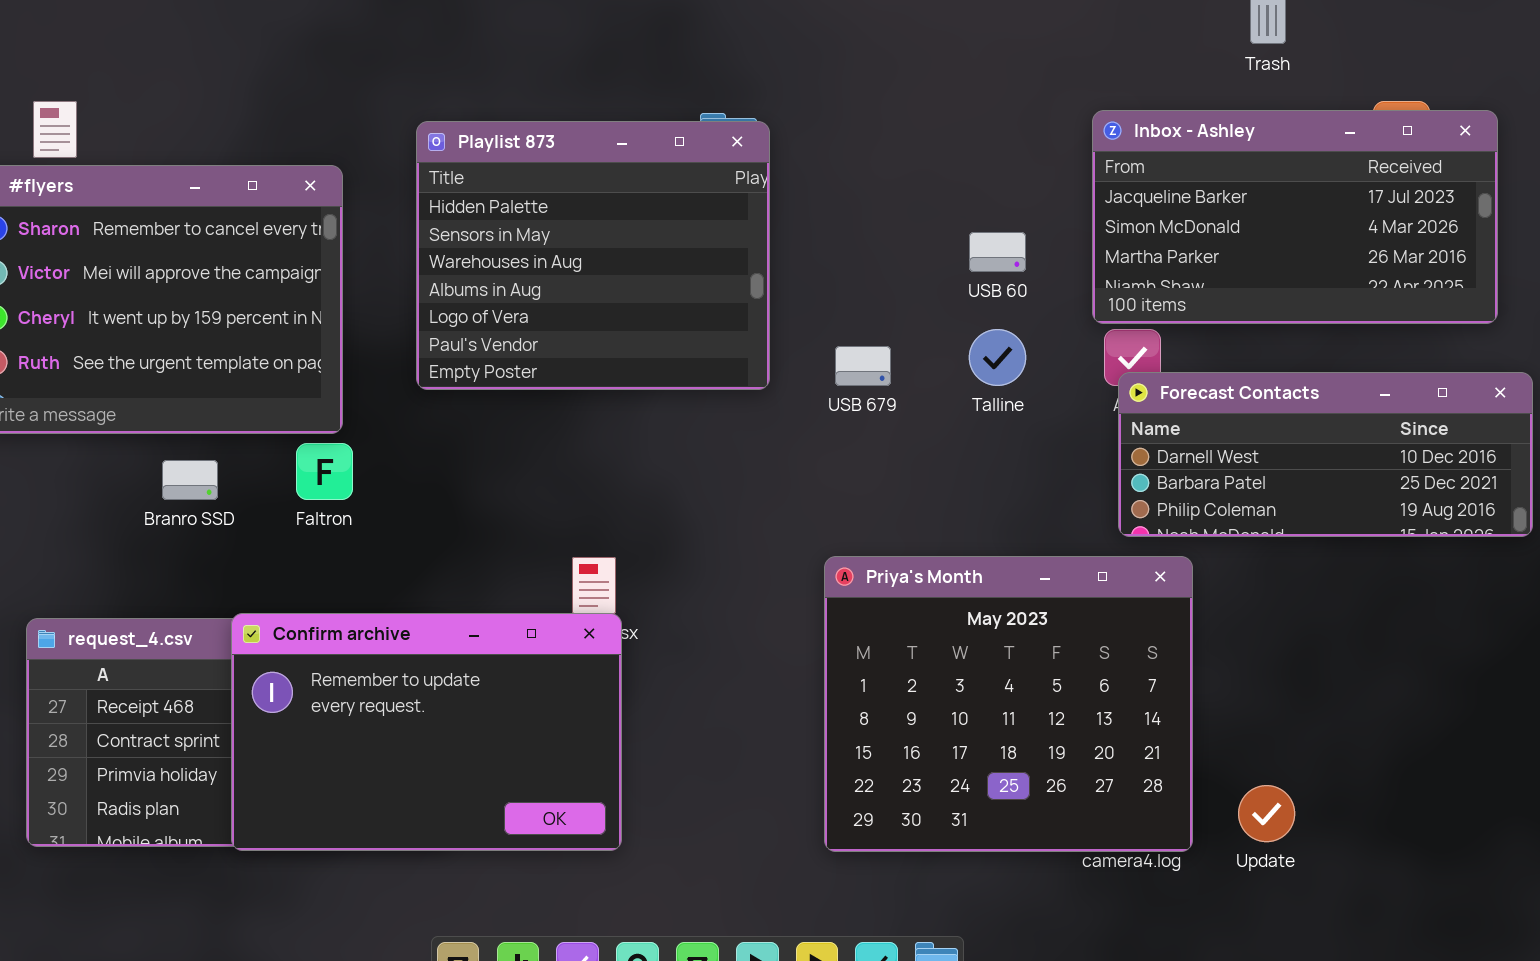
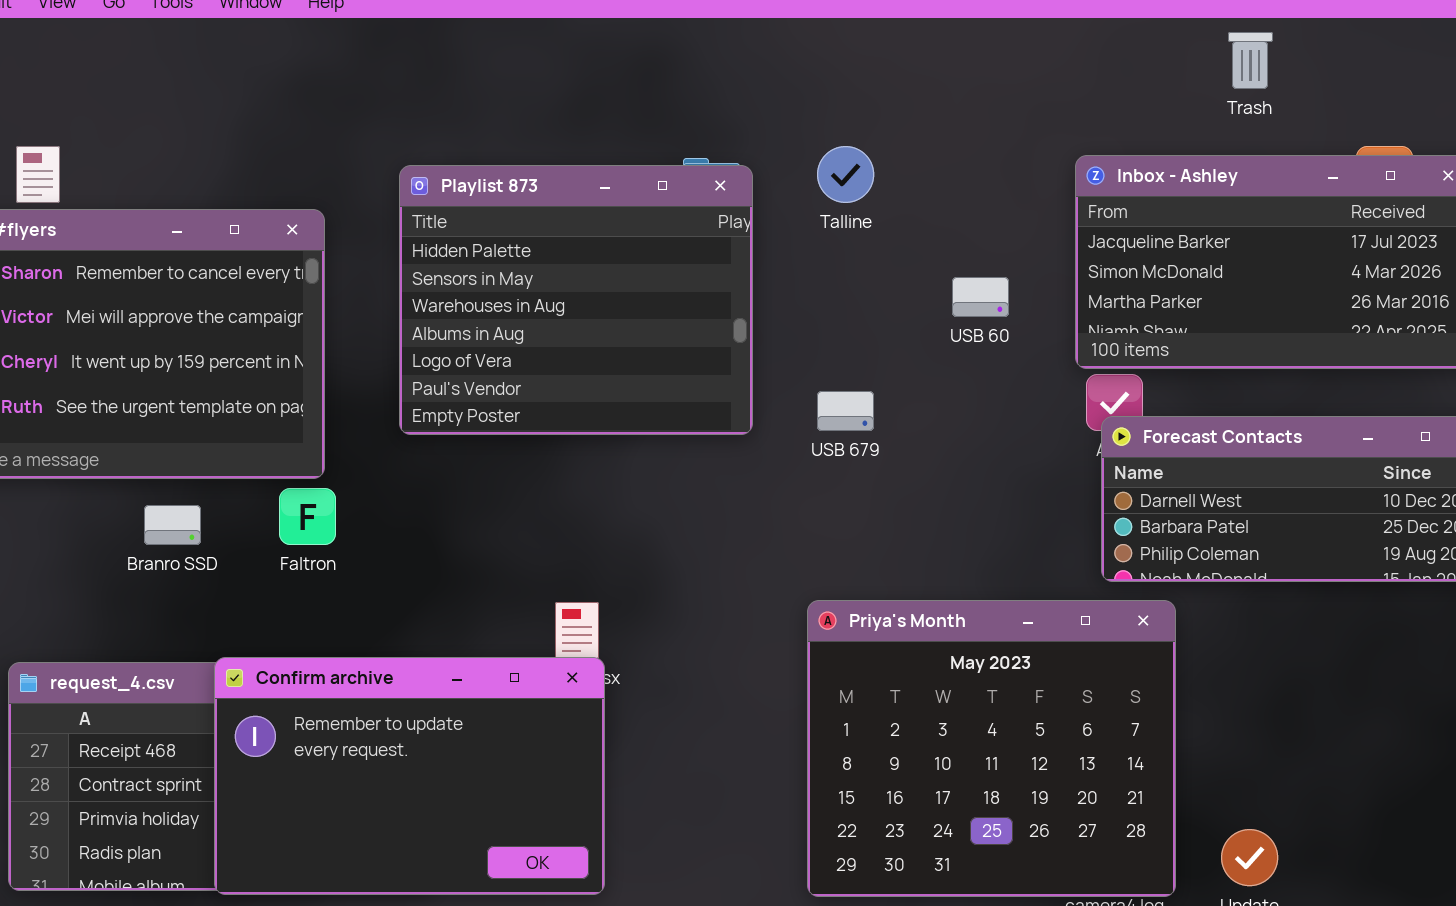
Talline: [969,329,1026,386] -> [817,146,874,203], moved

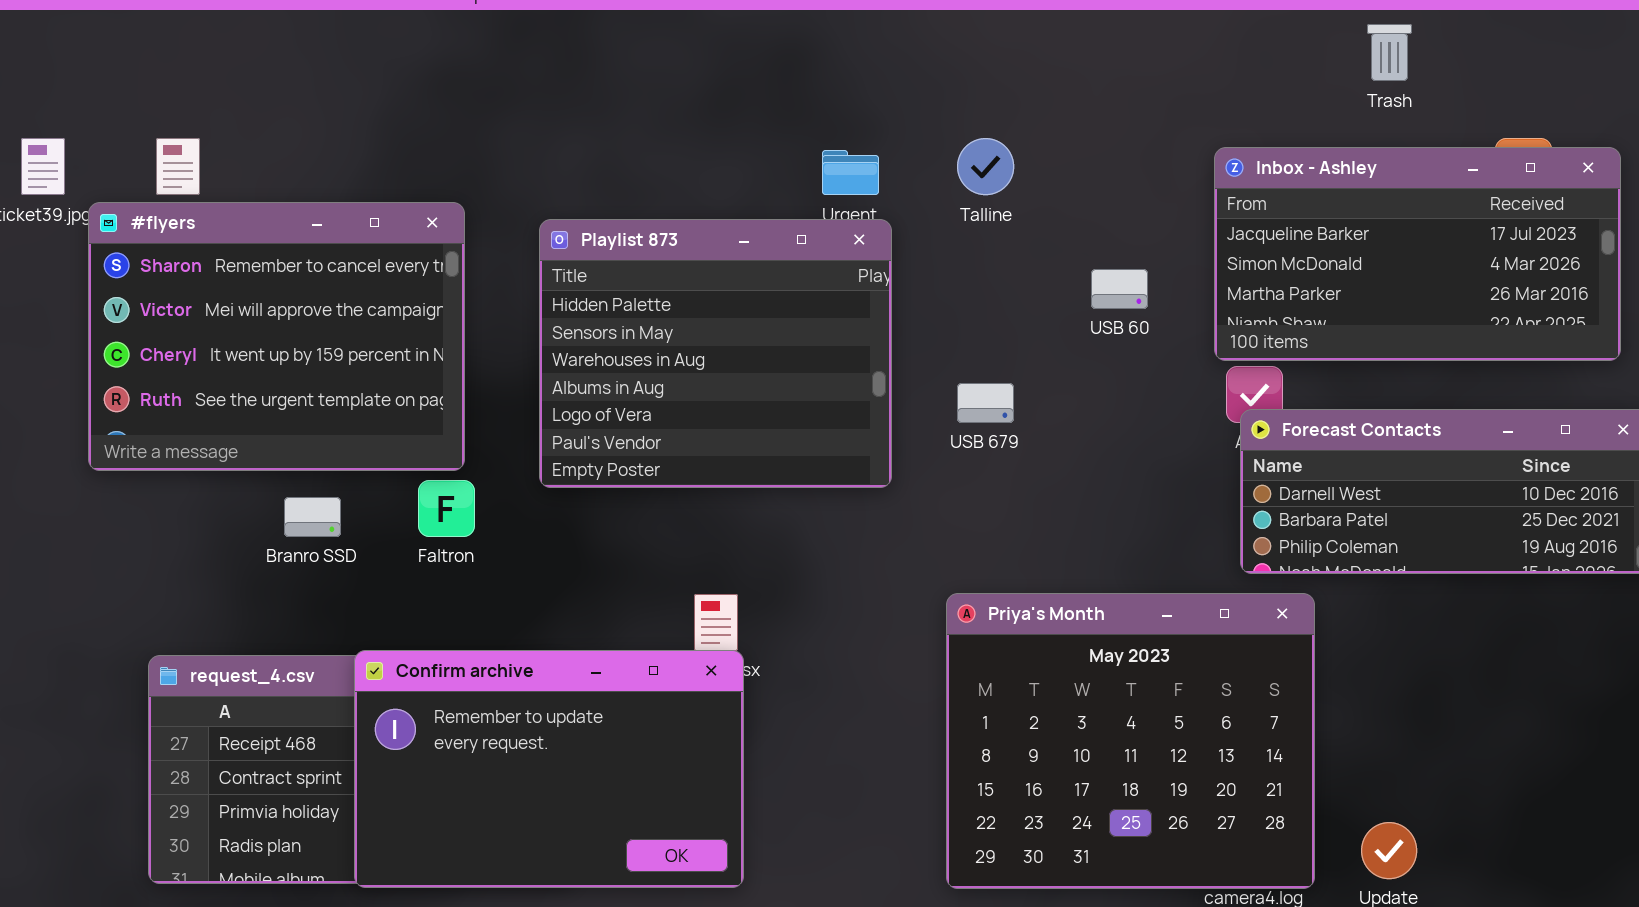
Playlist 873: [399,165,753,435] -> [539,219,892,488], moved

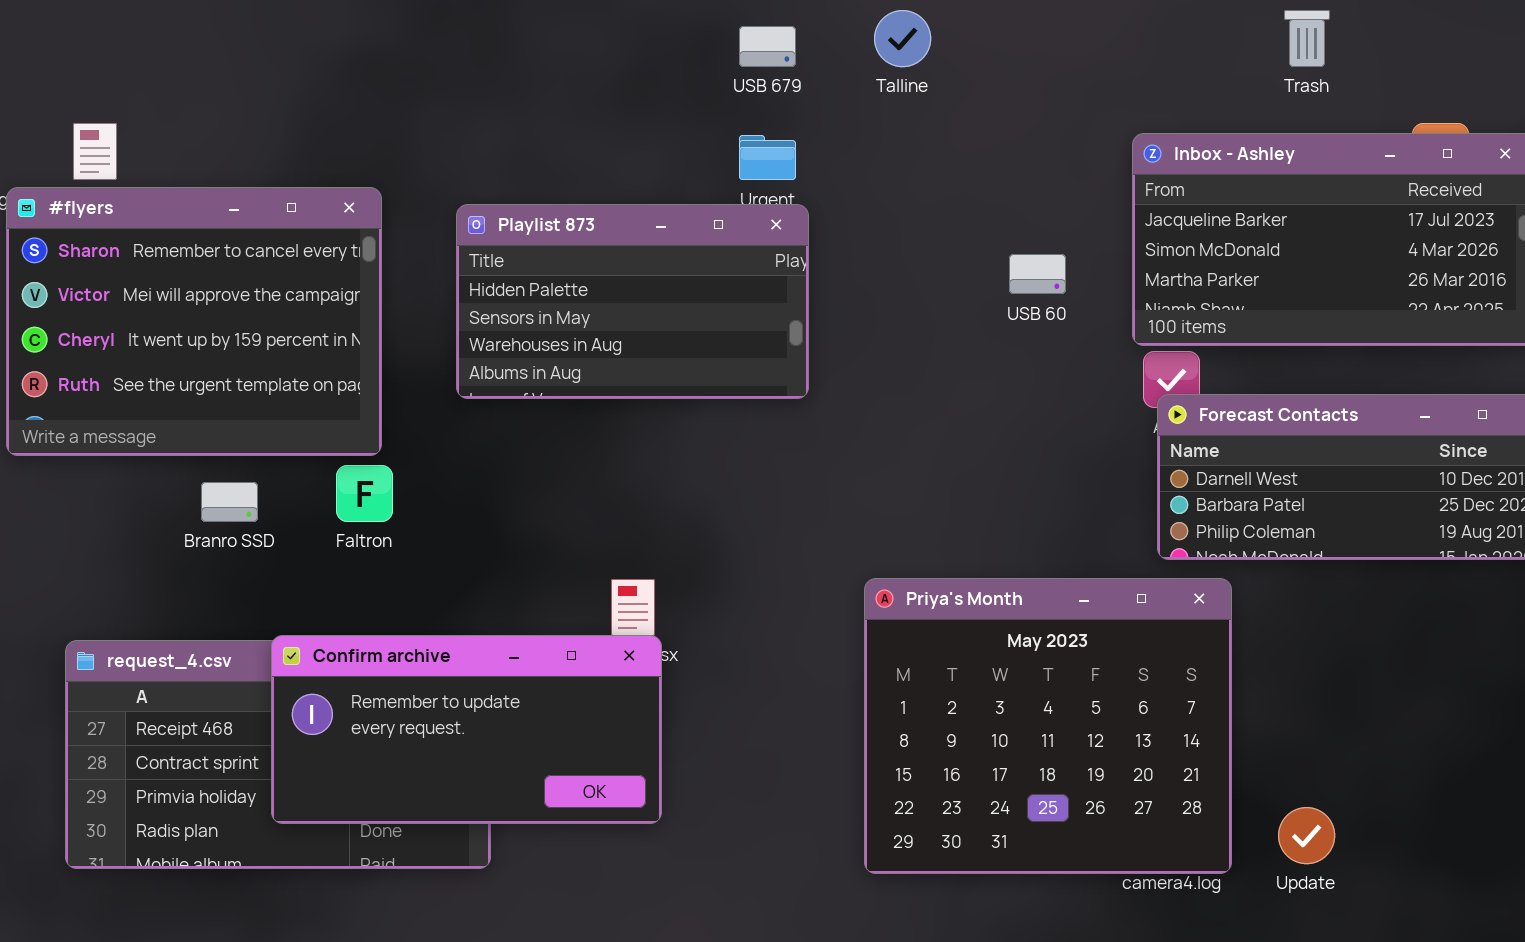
Talline: [957,138,1014,195] -> [874,10,931,67], moved
Playlist 873: [539,219,892,488] -> [456,204,809,399], resized
USB 679: [957,383,1014,423] -> [739,26,796,67], moved
Confirm archive: [354,650,744,888] -> [271,635,662,824], resized

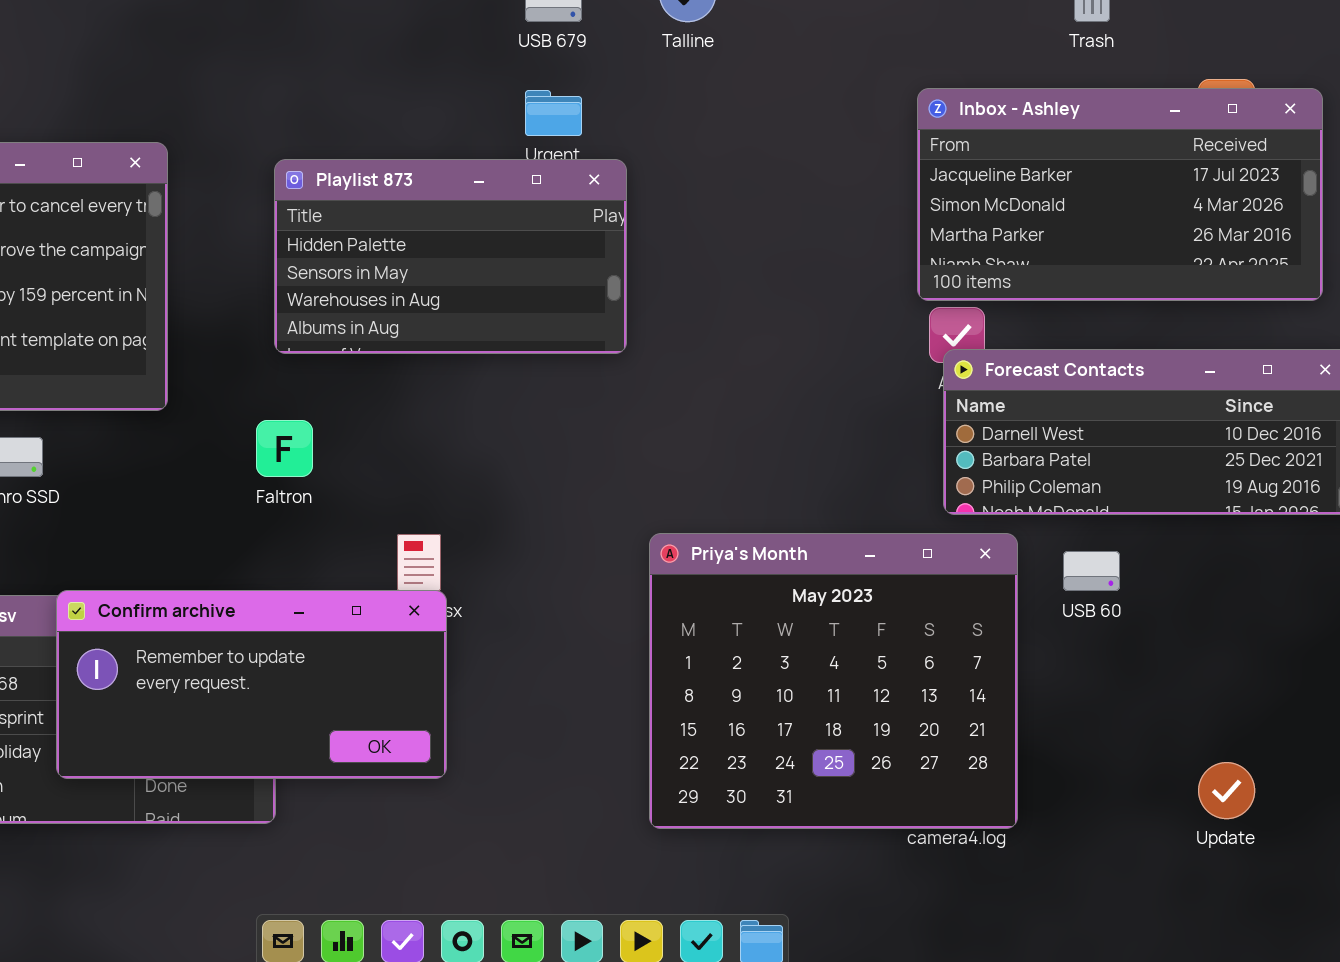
Playlist 873: [456,204,809,399] -> [274,159,627,354], moved
USB 60: [1009,254,1066,294] -> [1063,551,1120,591], moved
Faltron: [336,465,393,522] -> [256,420,313,477], moved
Update: [1278,807,1335,864] -> [1198,762,1255,819], moved

